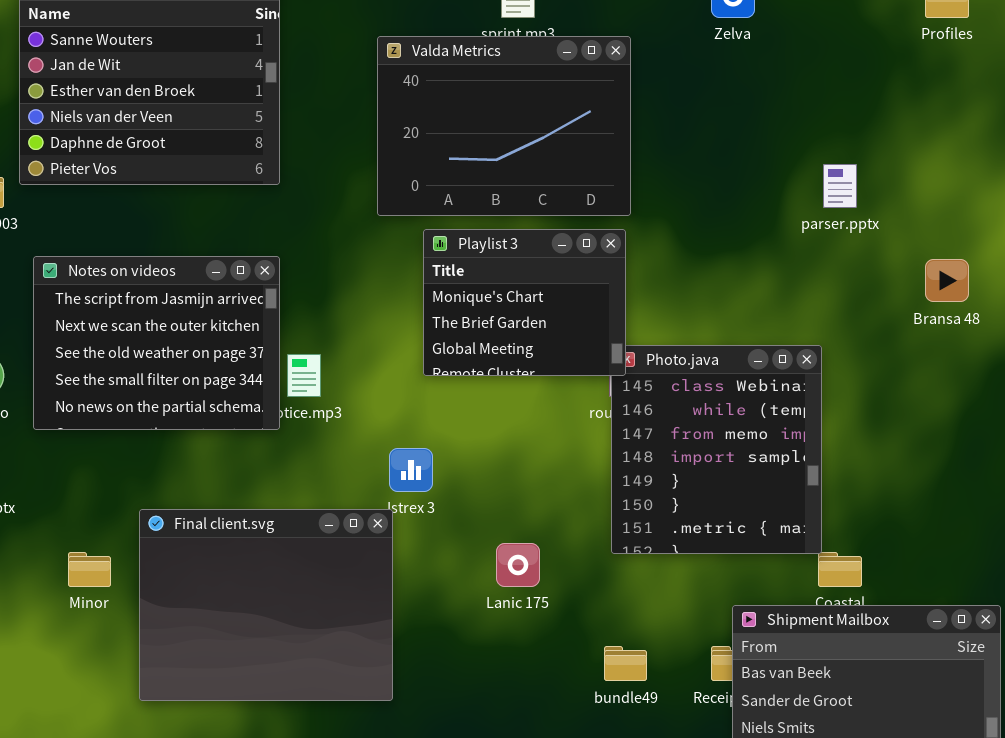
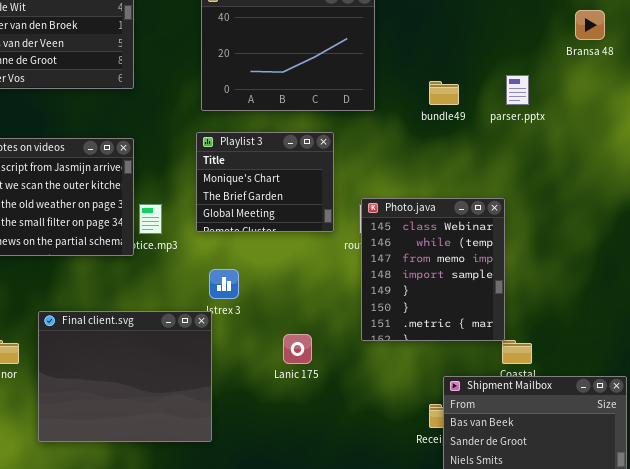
Playlist 3: [423,229,626,376] -> [196,132,334,232], moved
Bransa 48: [925,259,969,302] -> [575,10,605,40], moved
bundle49: [604,646,647,681] -> [429,81,459,105], moved

